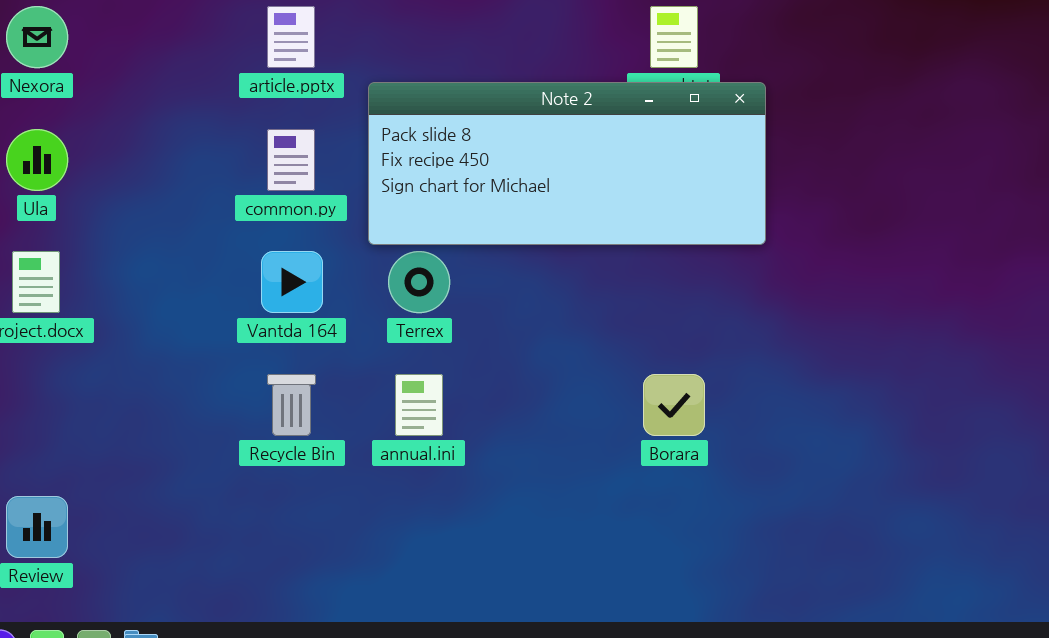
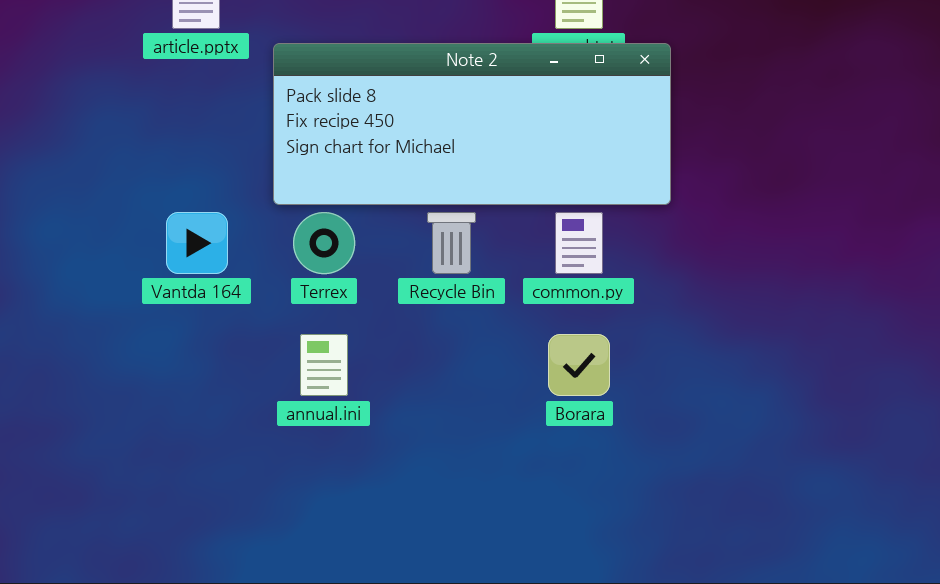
common.py: [267,129,315,191] -> [555,212,603,274], moved
Recycle Bin: [267,374,316,436] -> [427,212,476,274], moved

